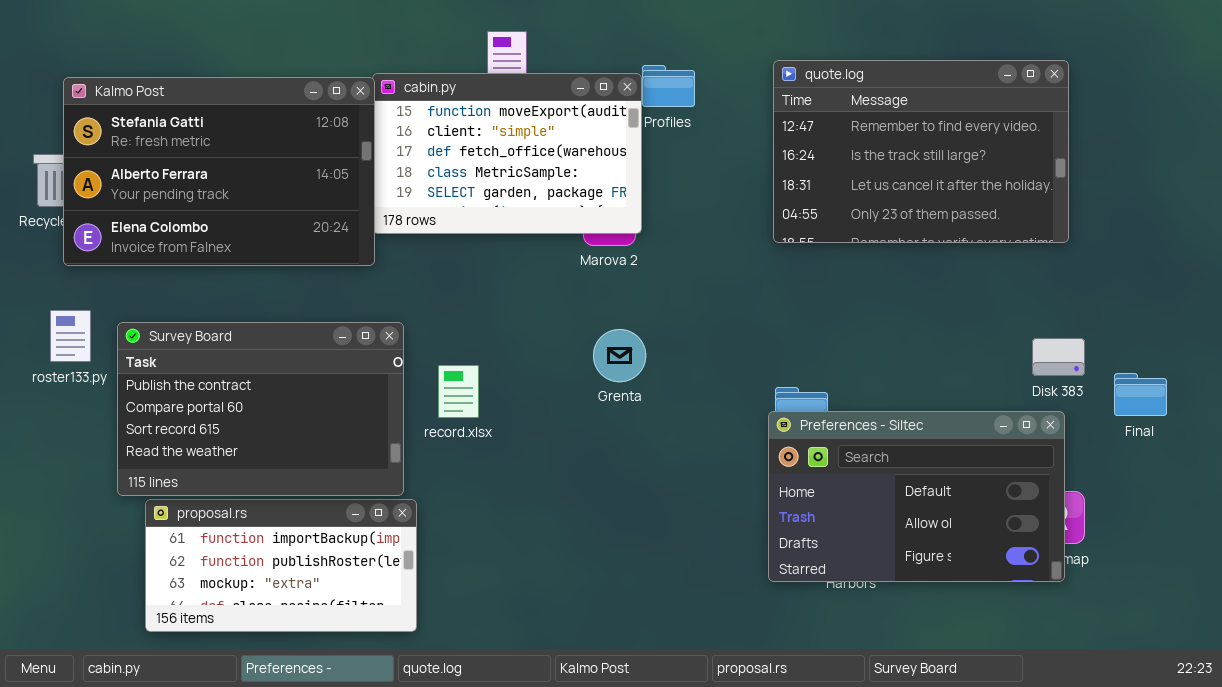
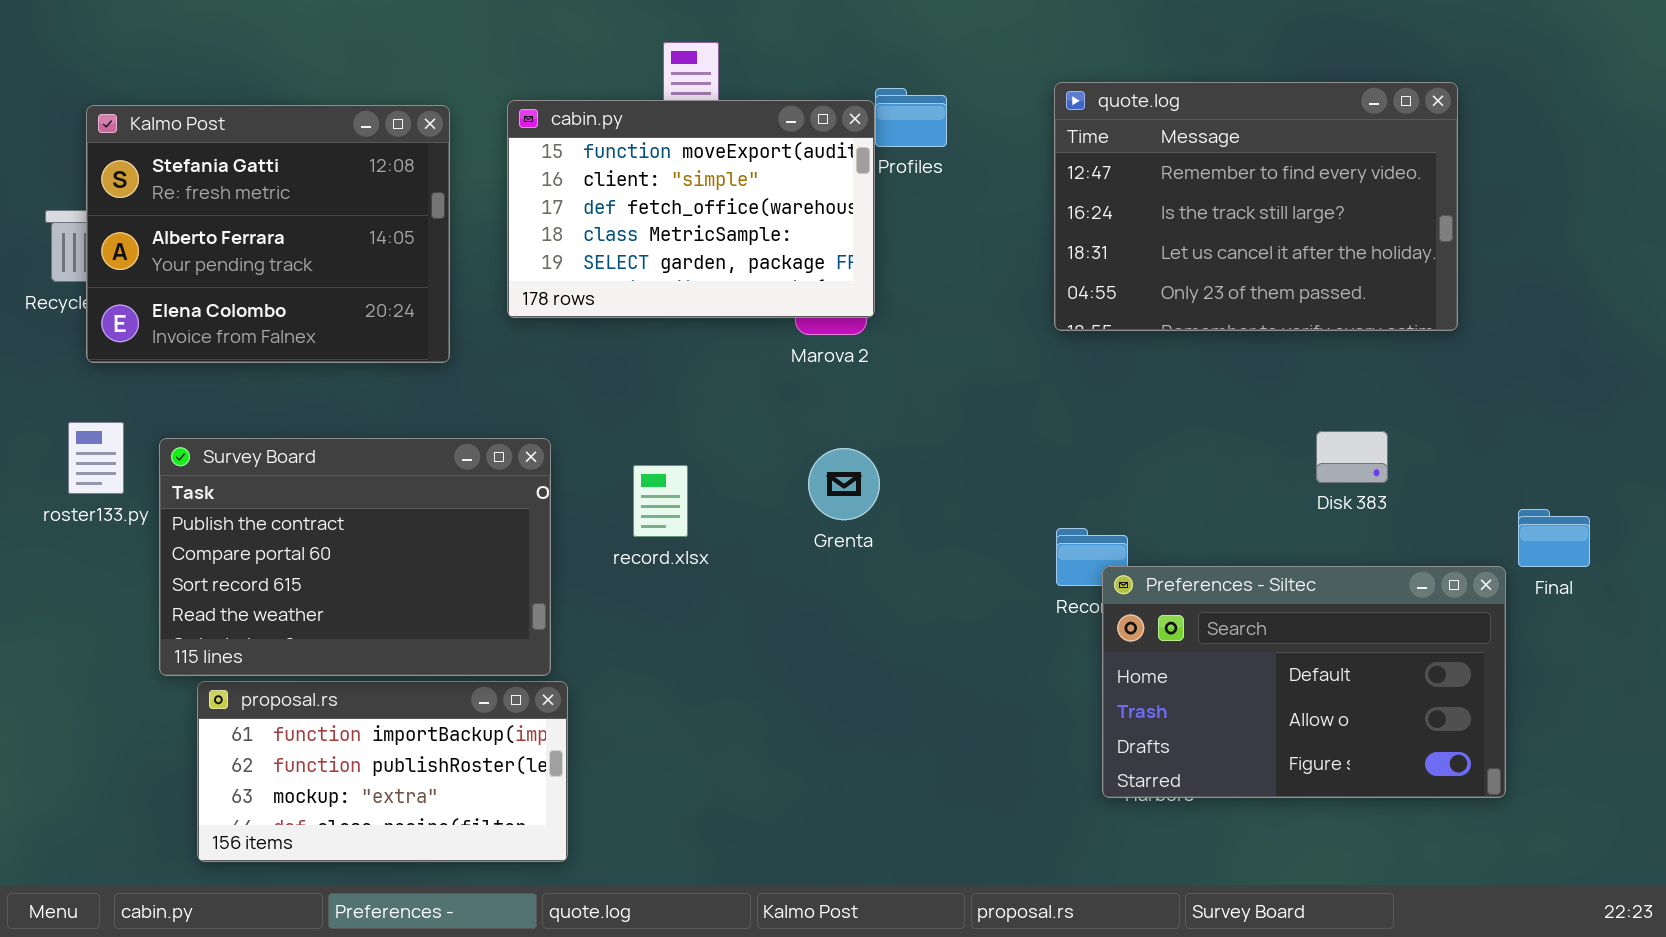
Kalmo Post: [63,77,375,266] -> [86,105,450,363], resized
Disk 383: [1032,338,1085,376] -> [1316,431,1388,483], moved
record.xlsx: [438,365,479,418] -> [633,465,688,537], moved
Preferences - Siltec: [768,411,1065,582] -> [1102,566,1506,798], moved

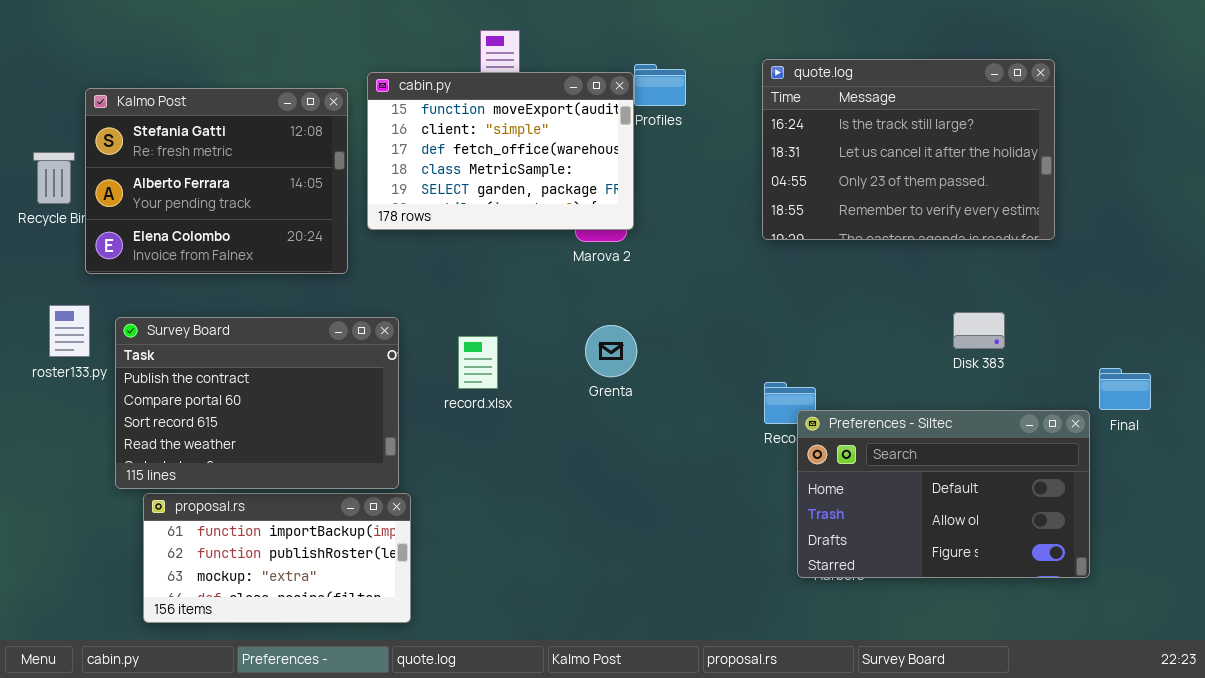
quote.log: [1054,82,1458,331] -> [762,59,1055,240], scrolled down 1 row
Kalmo Post: [86,105,450,363] -> [85,88,348,274], moved

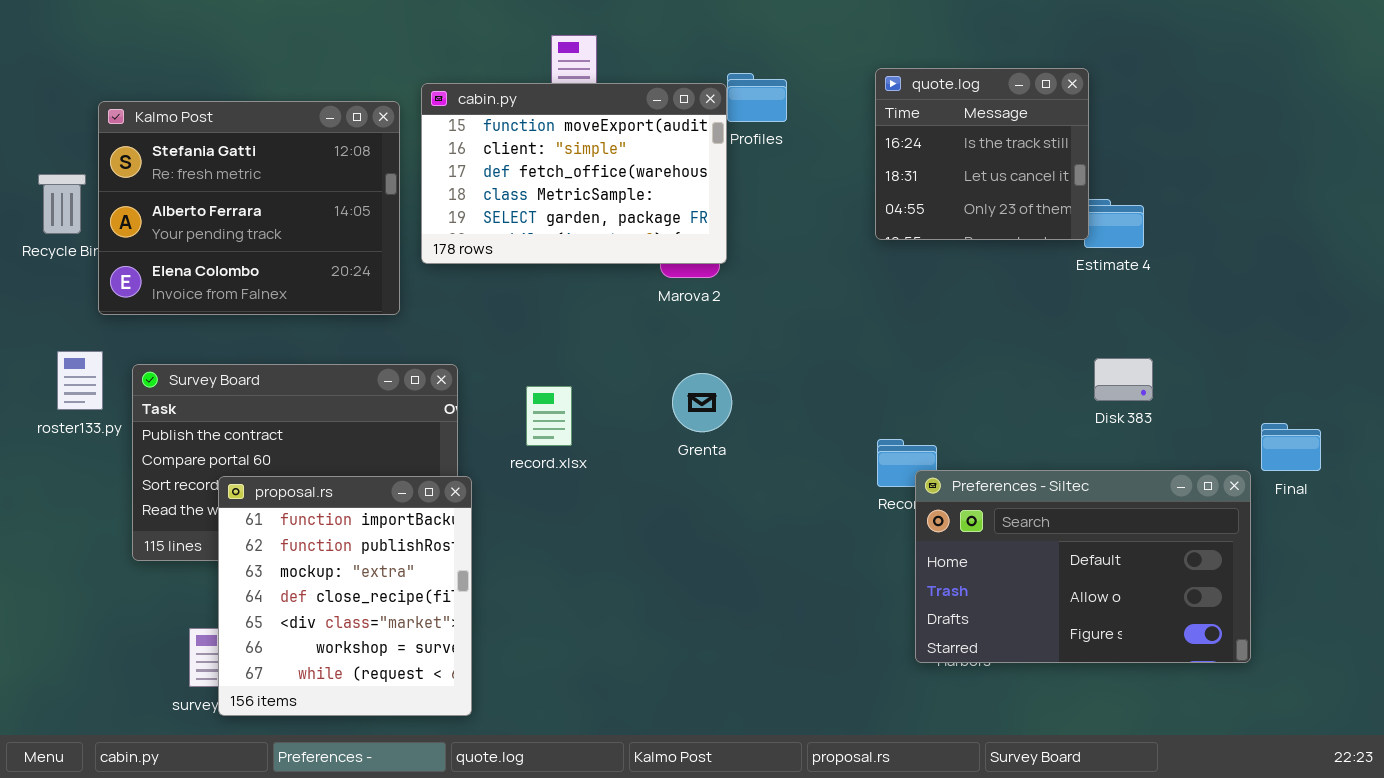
quote.log: [762,59,1055,240] -> [875,68,1089,240], resized
proposal.rs: [143,493,411,623] -> [218,476,472,716], resized

